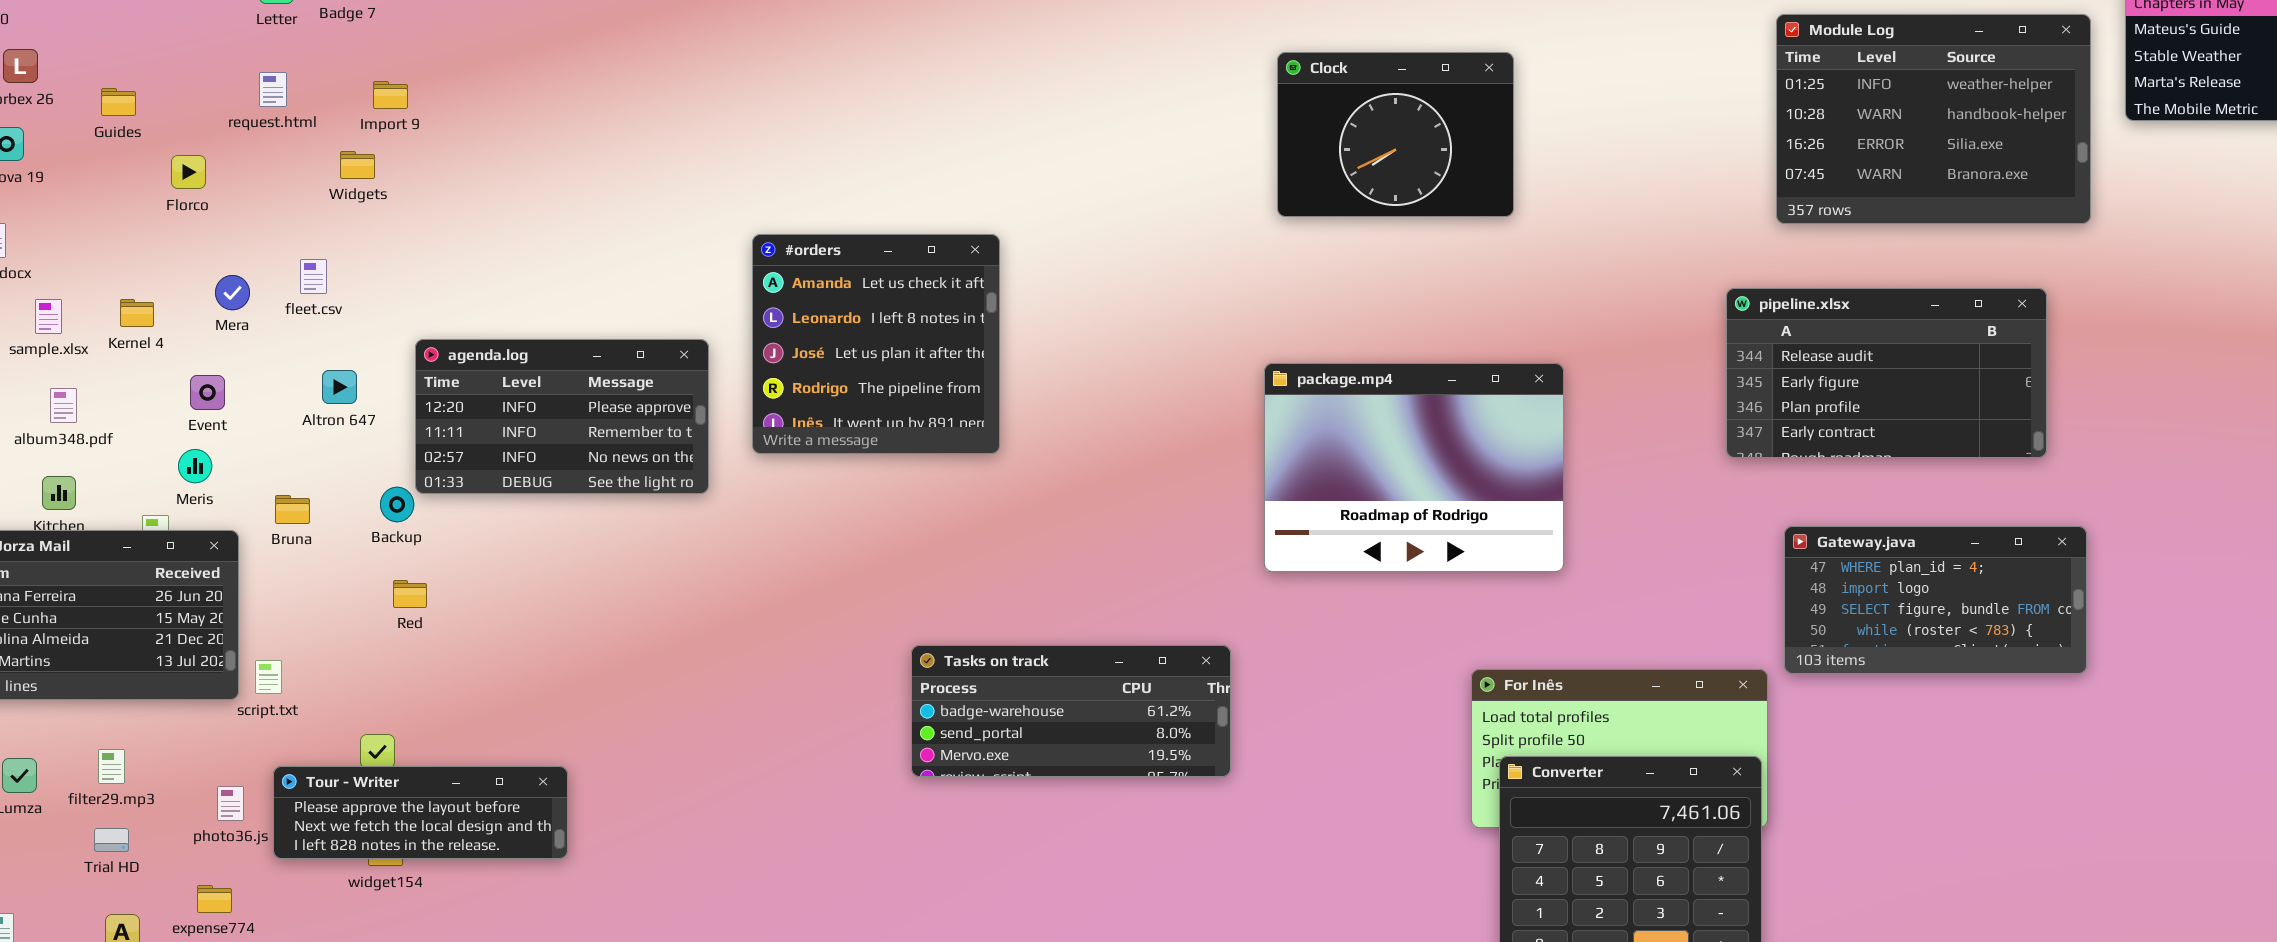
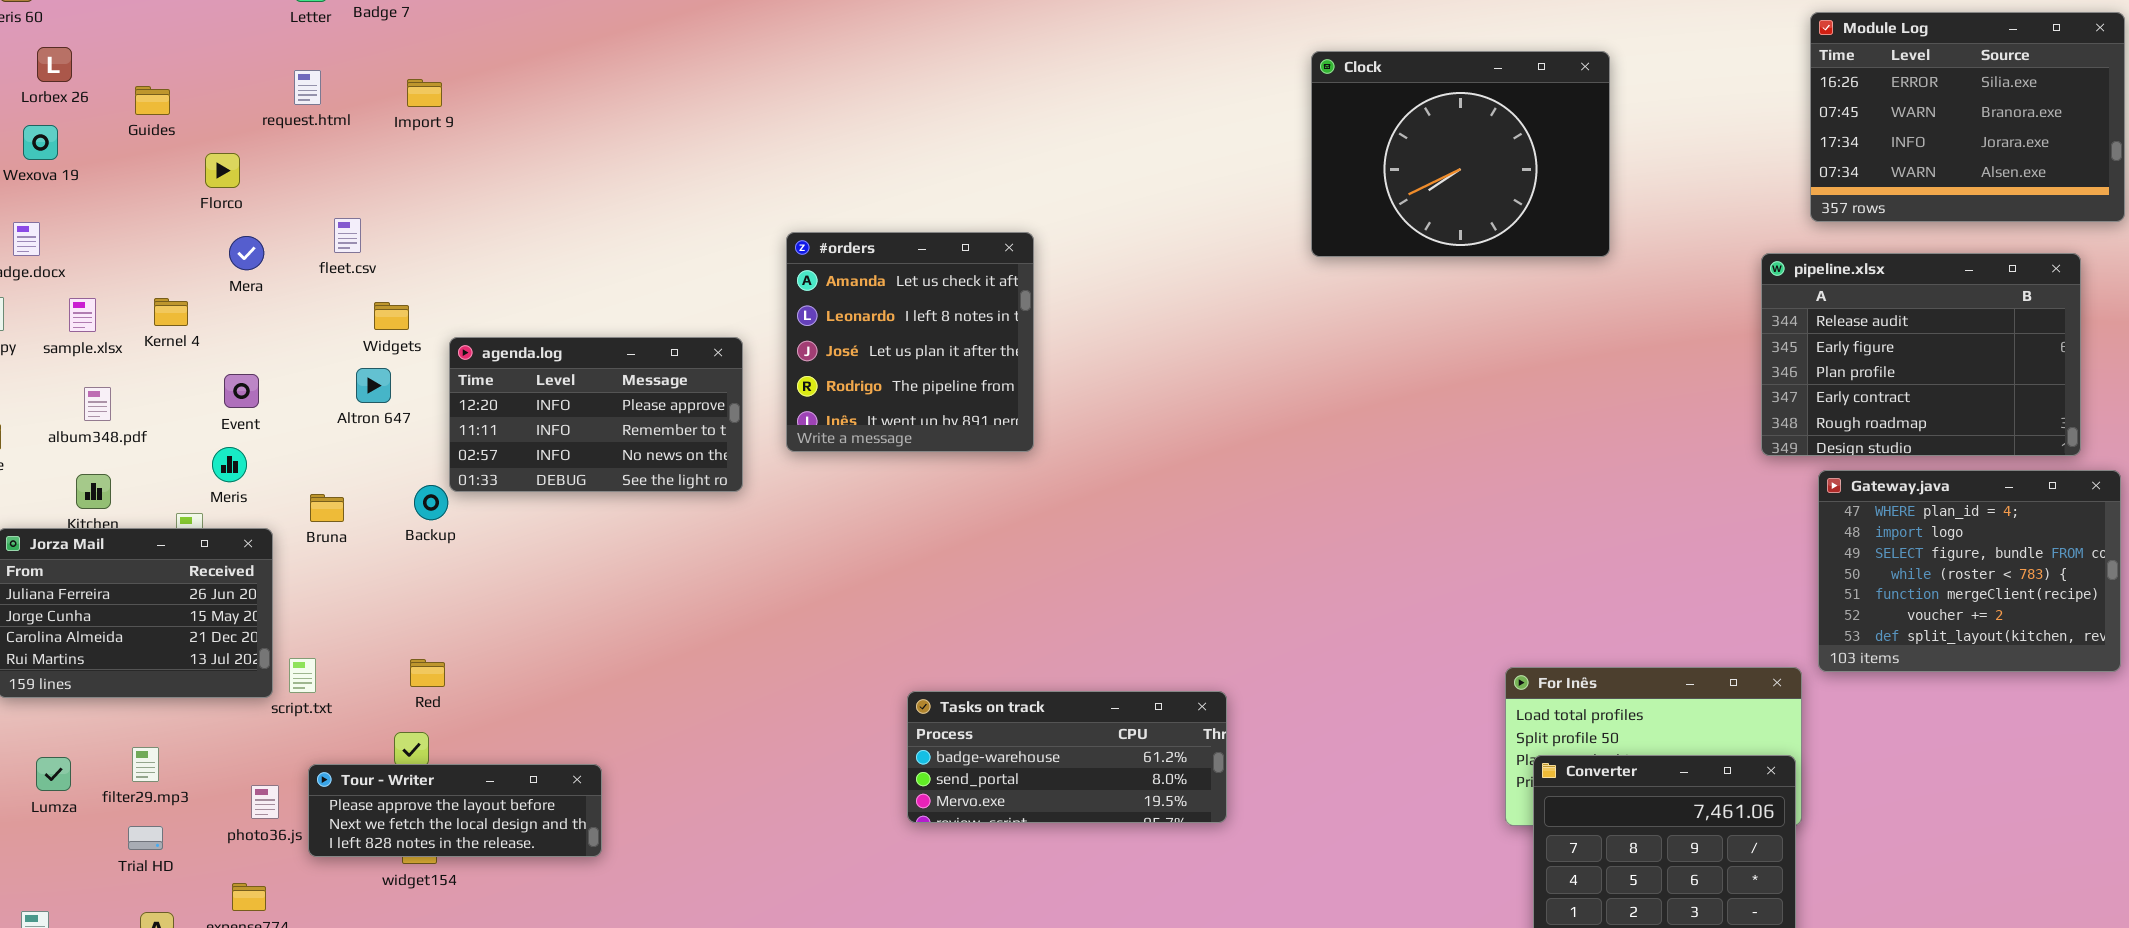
Module Log: [1776,14,2091,224] -> [1810,12,2125,222], scrolled down 2 rows
Clock: [1277,52,1514,217] -> [1311,51,1610,257], resized
Widgets: [340,151,375,179] -> [374,302,409,330], moved
fleet.csv: [300,259,327,294] -> [334,218,361,253], moved
Mera: [215,275,250,310] -> [229,236,264,270], moved
pipeline.xlsx: [1726,288,2047,458] -> [1761,253,2081,456], resized
package.mp4: [1264,363,1564,572] -> none, closed
Gateway.java: [1784,526,2087,674] -> [1818,470,2121,672], resized
Red: [393,580,427,608] -> [410,659,445,687], moved
Tasks on track: [911,645,1231,777] -> [907,691,1227,823], moved

